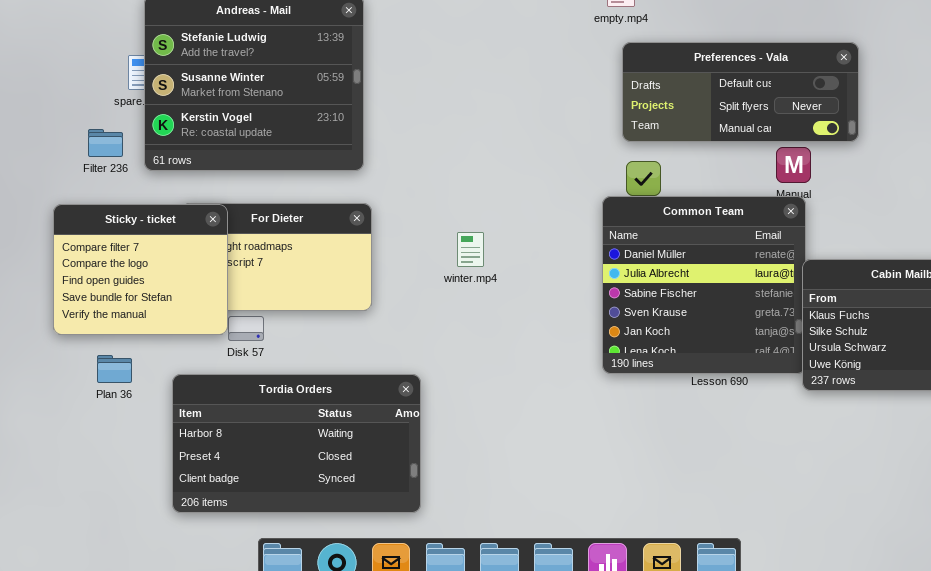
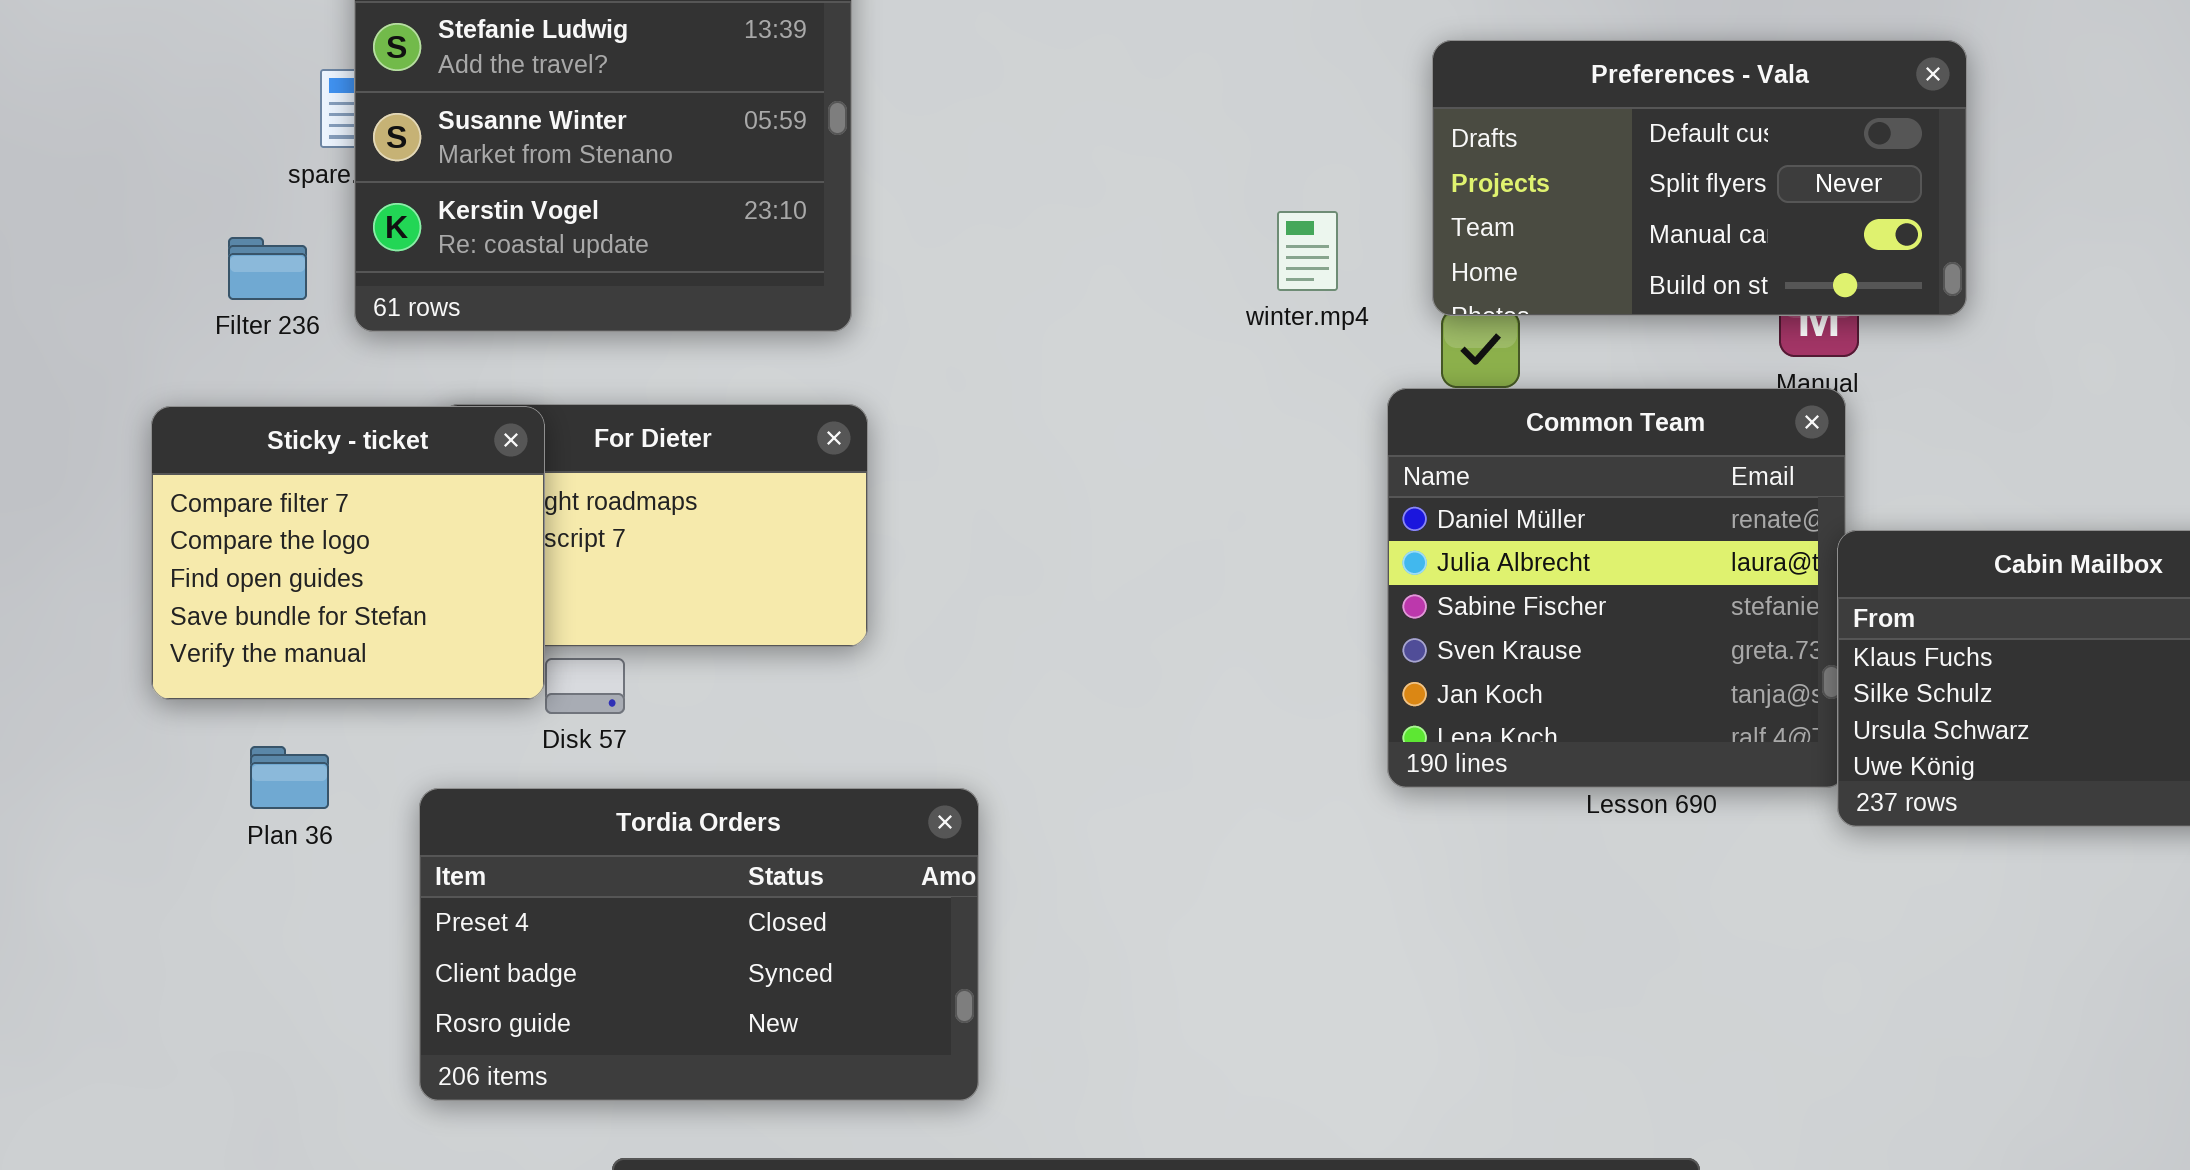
Preferences - Vala: [622,42,859,142] -> [1432,40,1967,316], resized
winter.mp4: [457,232,484,267] -> [1277,211,1338,291], moved
Tordia Orders: [172,374,421,513] -> [419,788,979,1101], scrolled down 1 row

